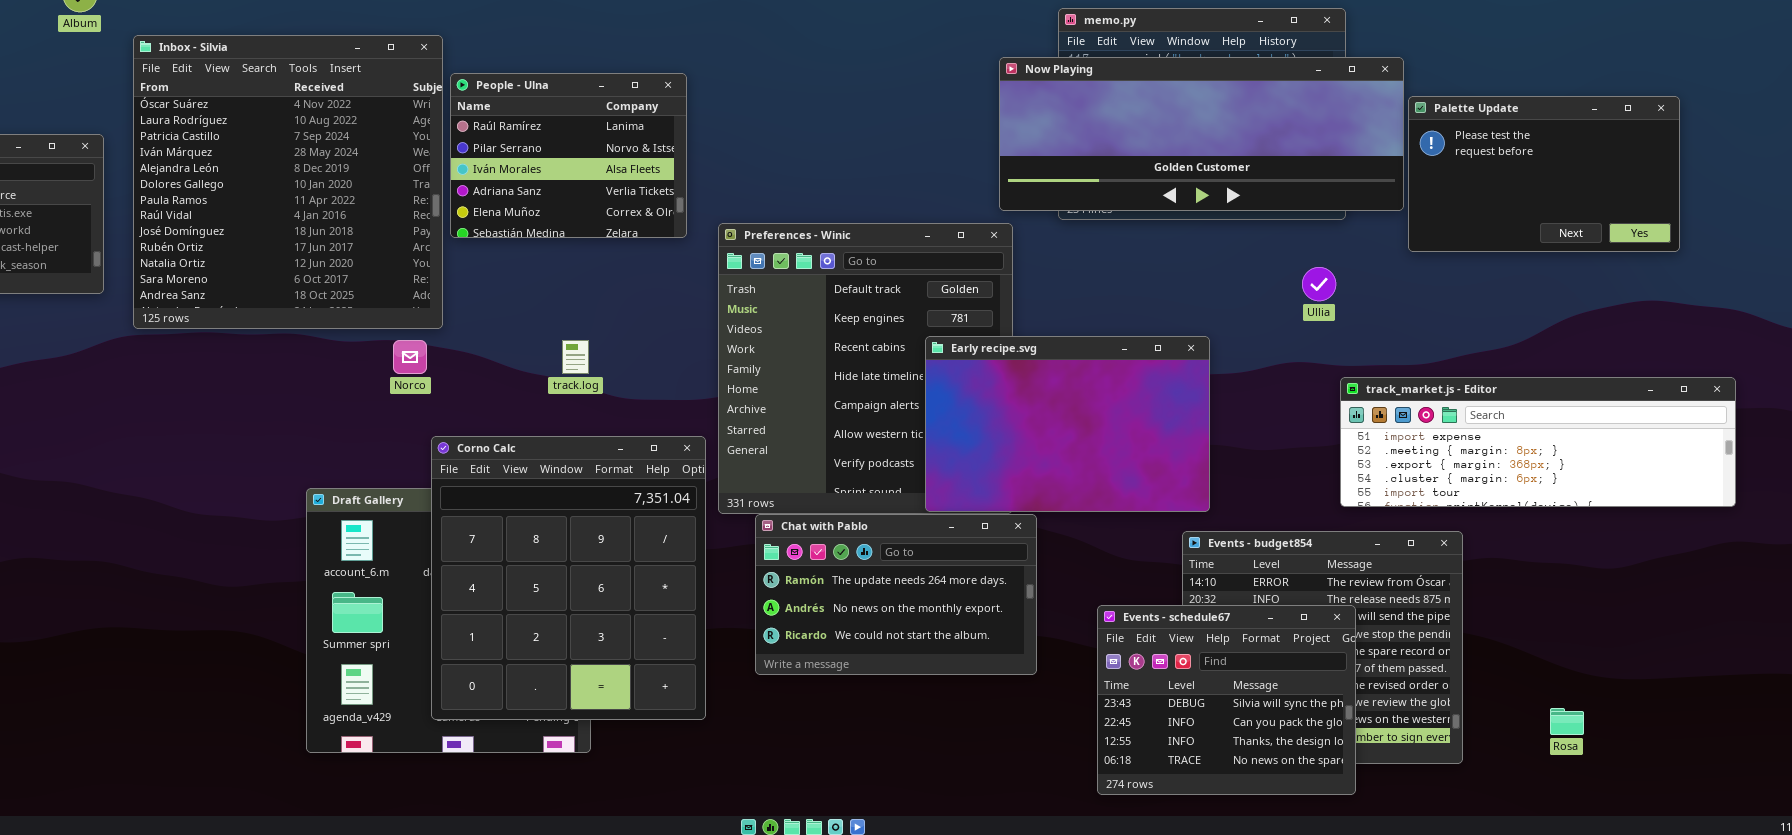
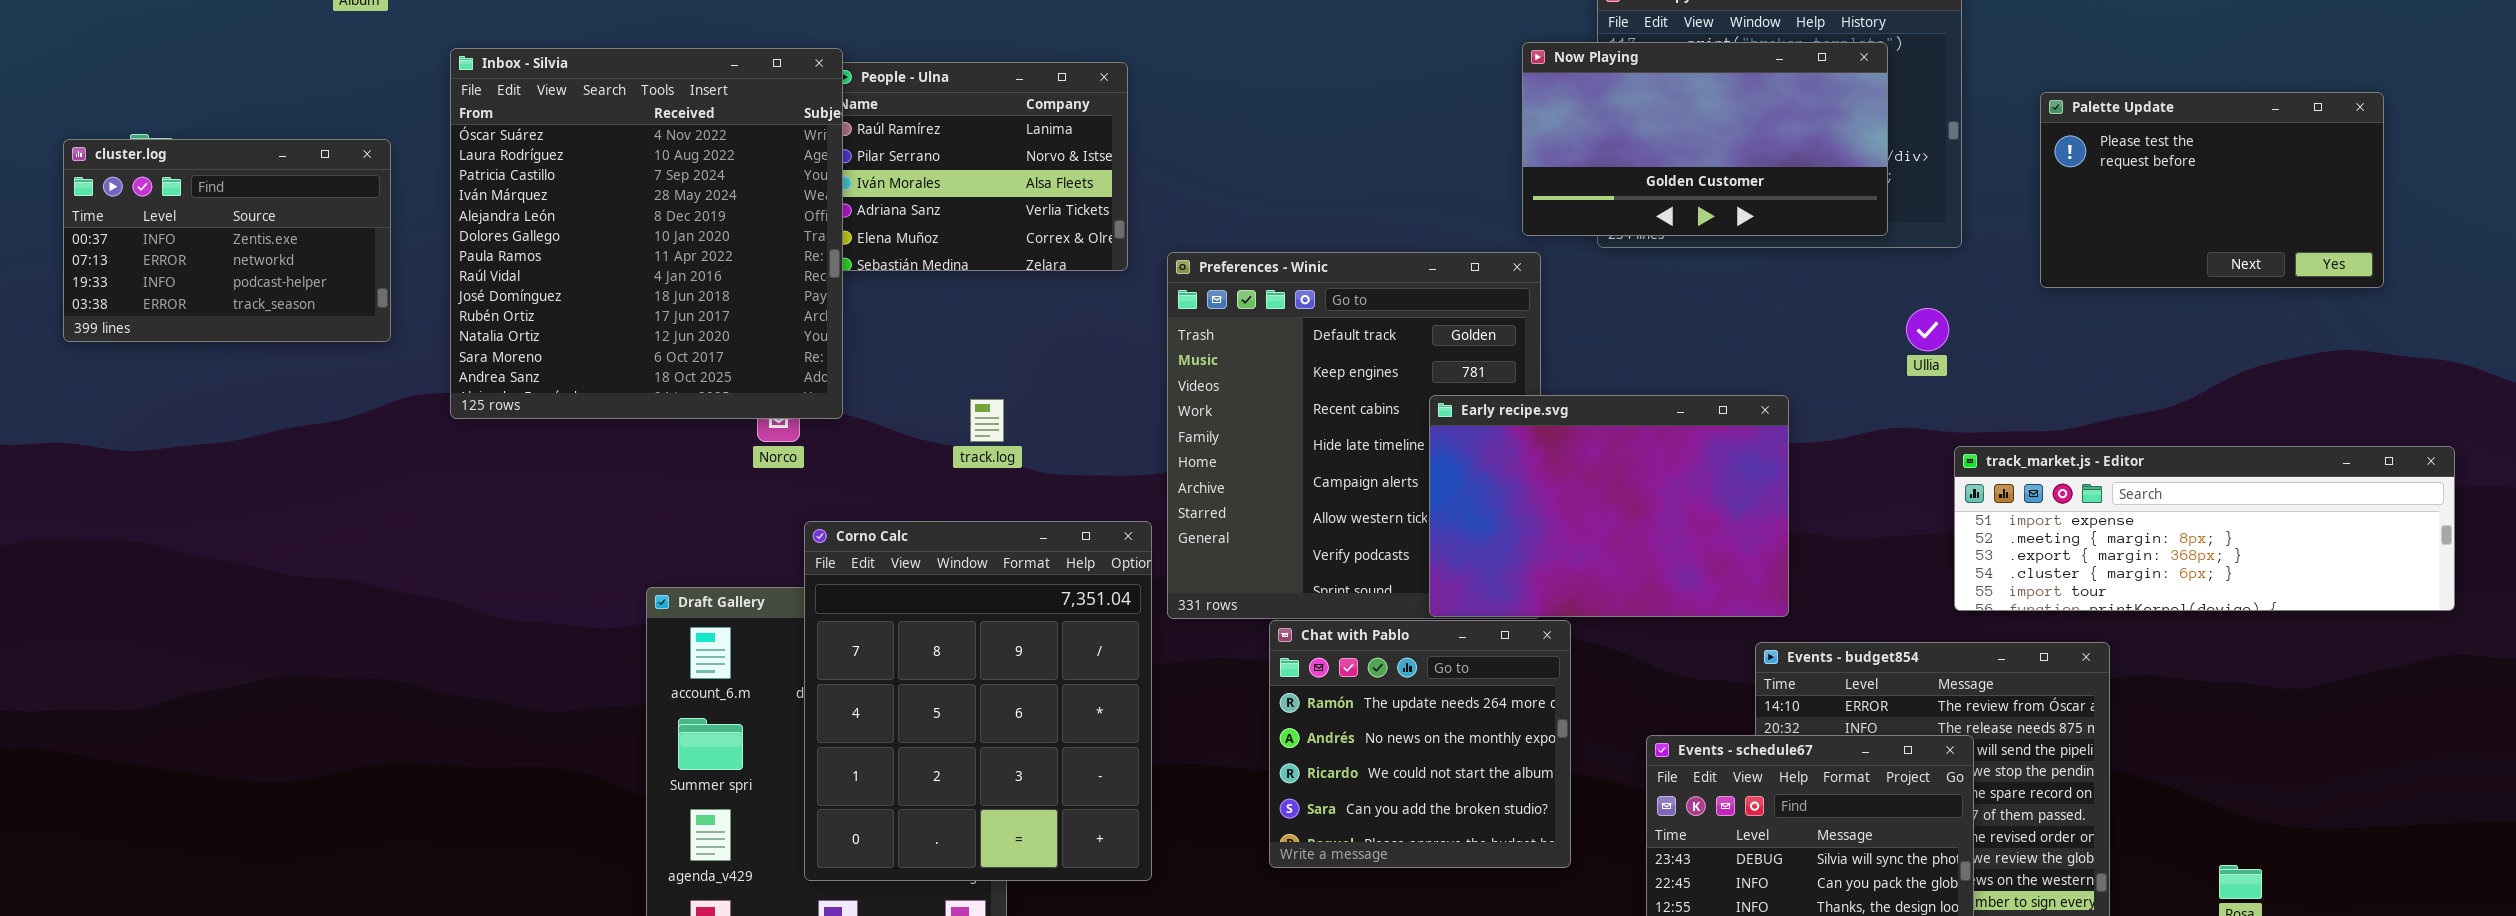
Inbox - Silvia: [133,35,443,329] -> [450,48,843,419], moved
Now Playing: [999,57,1404,211] -> [1522,42,1888,236], resized
Chat with Pablo: [755,514,1037,675] -> [1269,620,1571,868], resized

